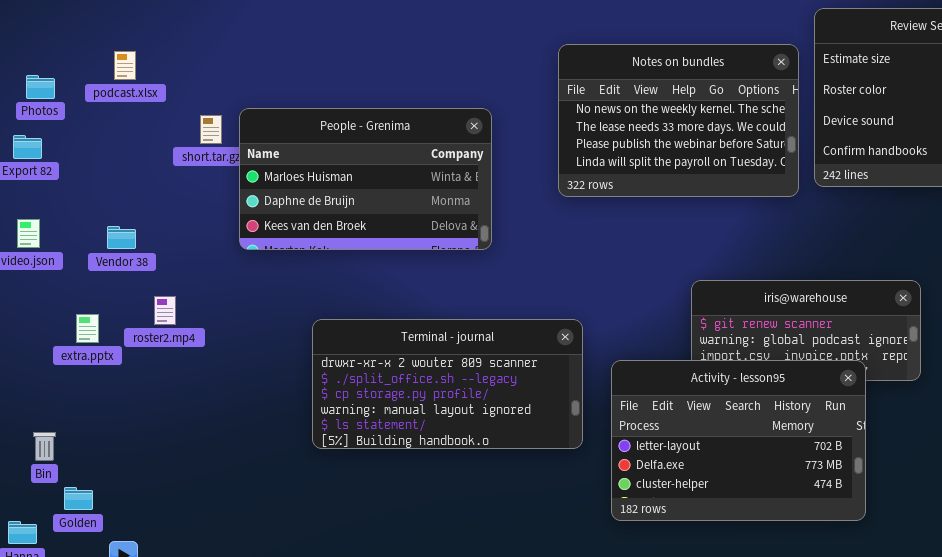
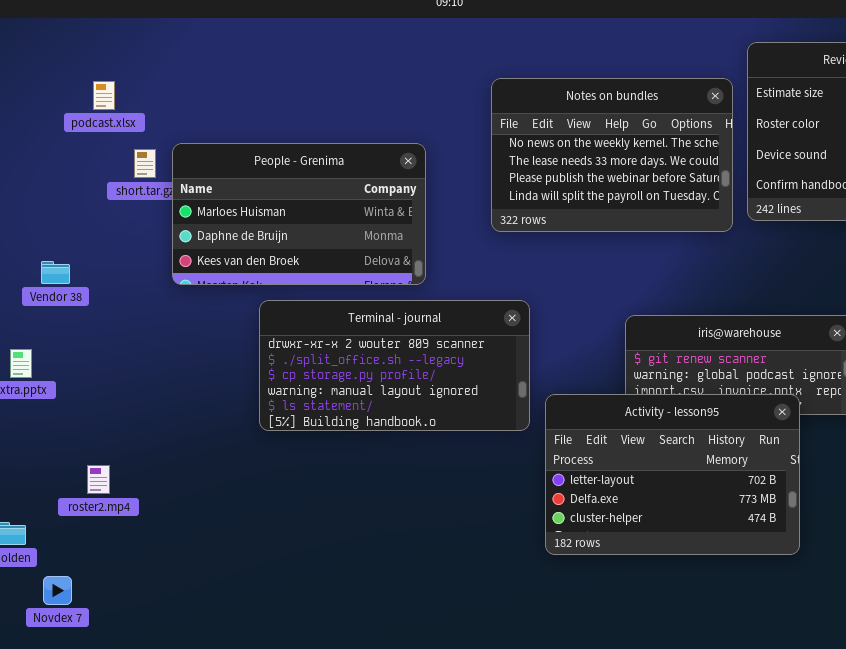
podcast.xlsx: [114,51,136,80] -> [93,81,115,110], moved
roster2.mp4: [154,296,176,325] -> [87,465,110,494], moved
Terminal - journal: [312,319,583,449] -> [259,300,530,431], moved

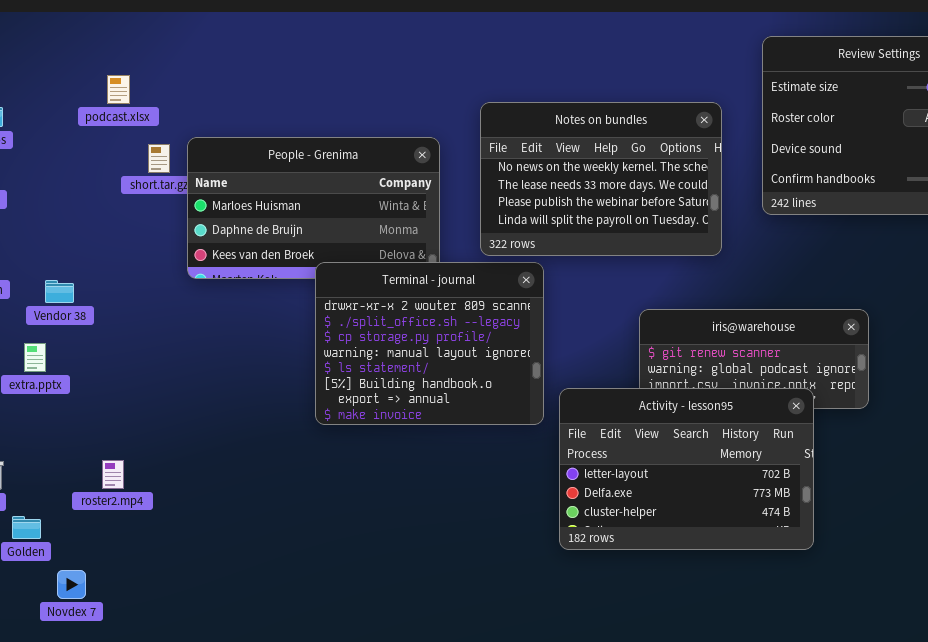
Notes on bundles: [491,78,733,232] -> [480,102,722,256], moved
Vendor 38: [41,261,70,284] -> [45,280,74,303], moved
Terminal - journal: [259,300,530,431] -> [315,262,544,425], resized

